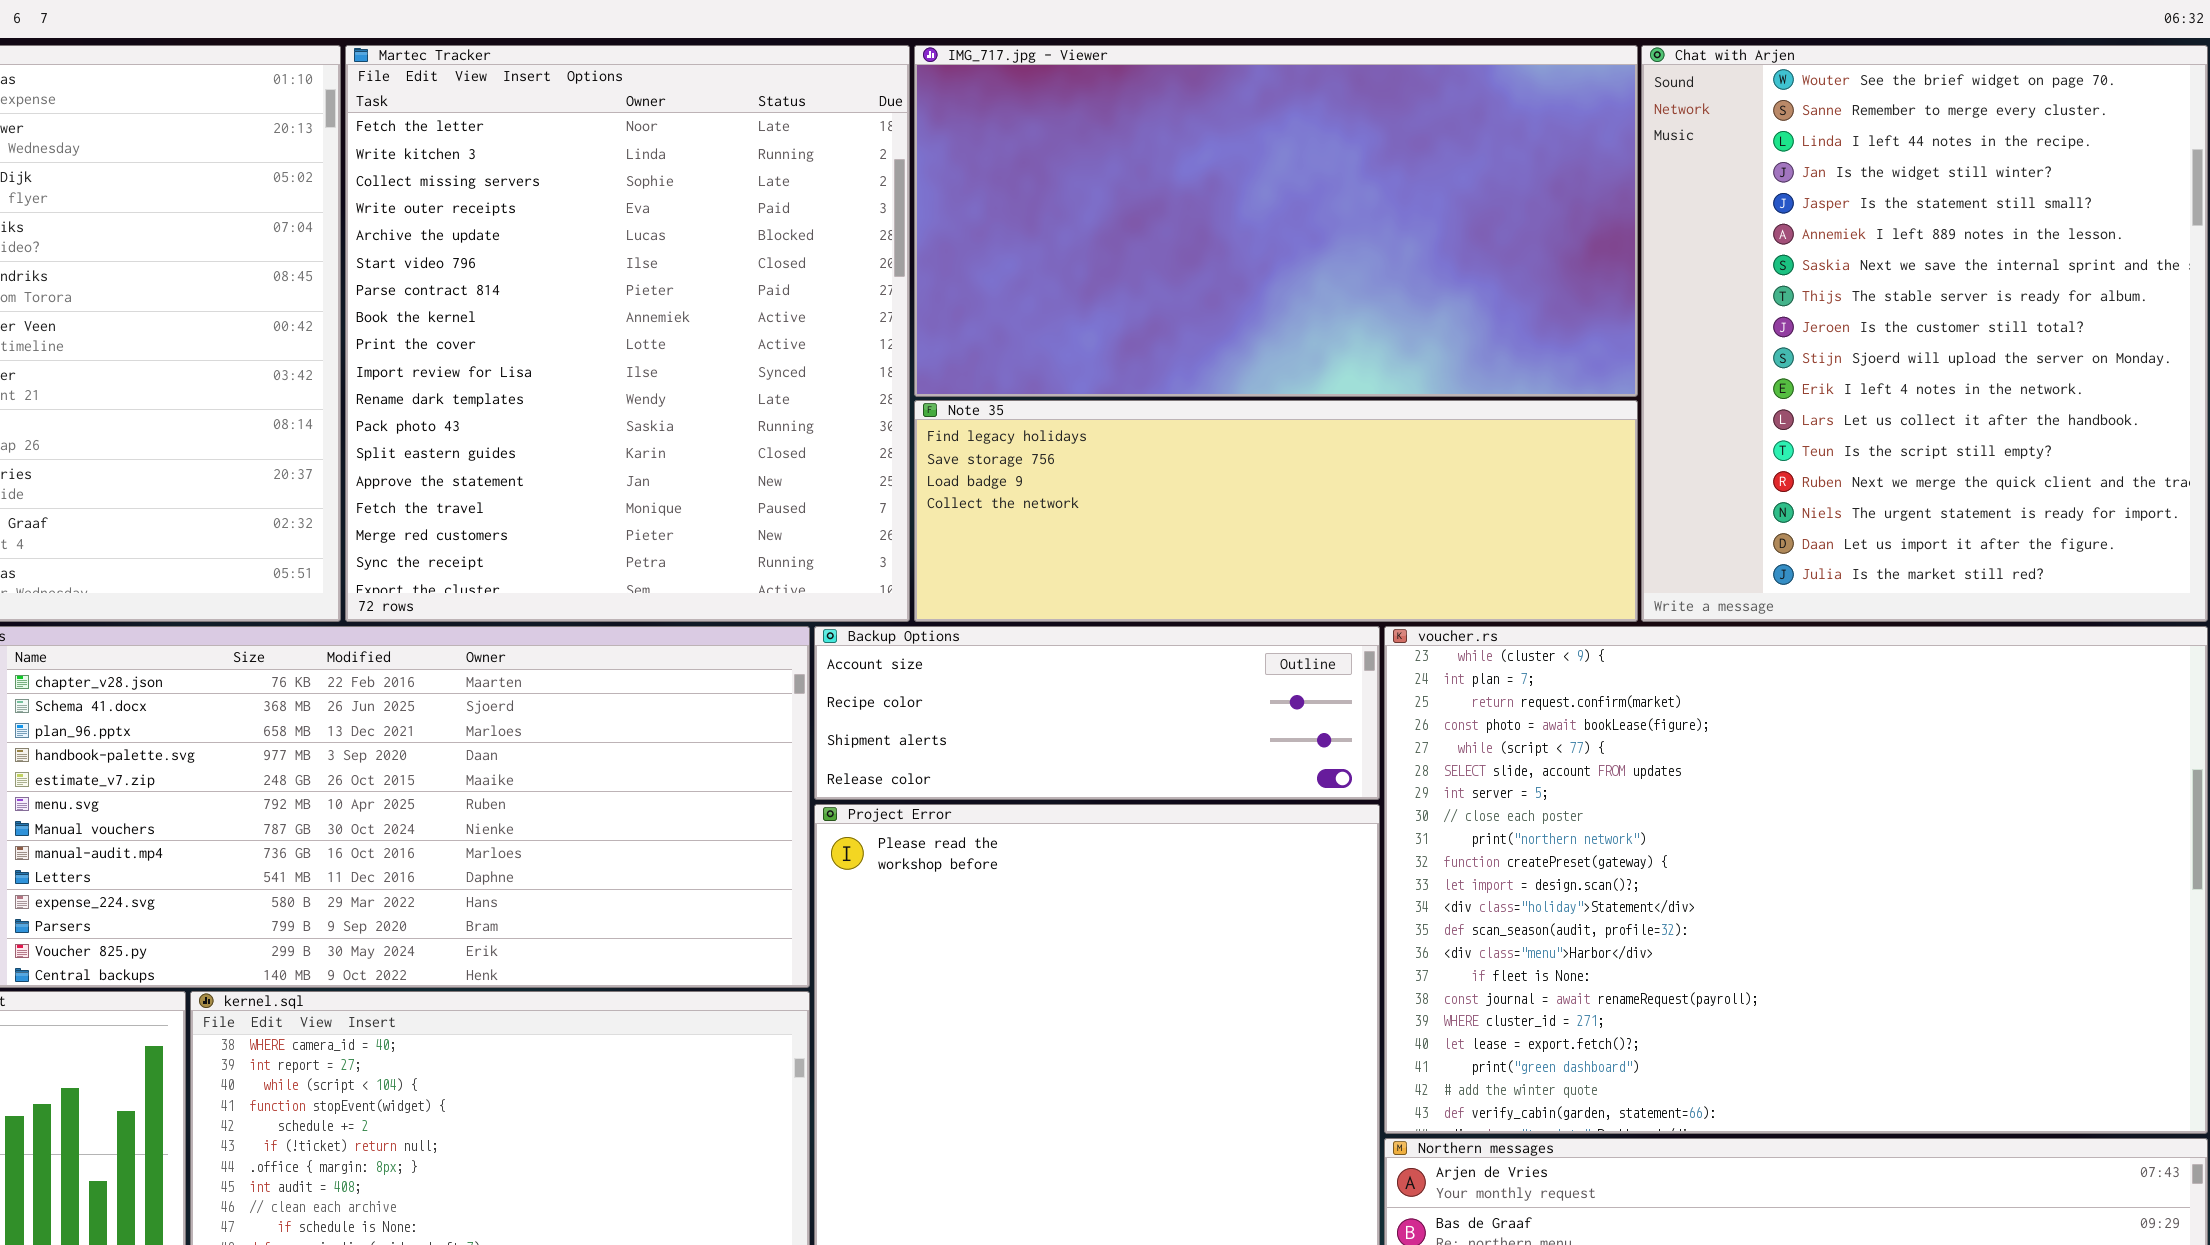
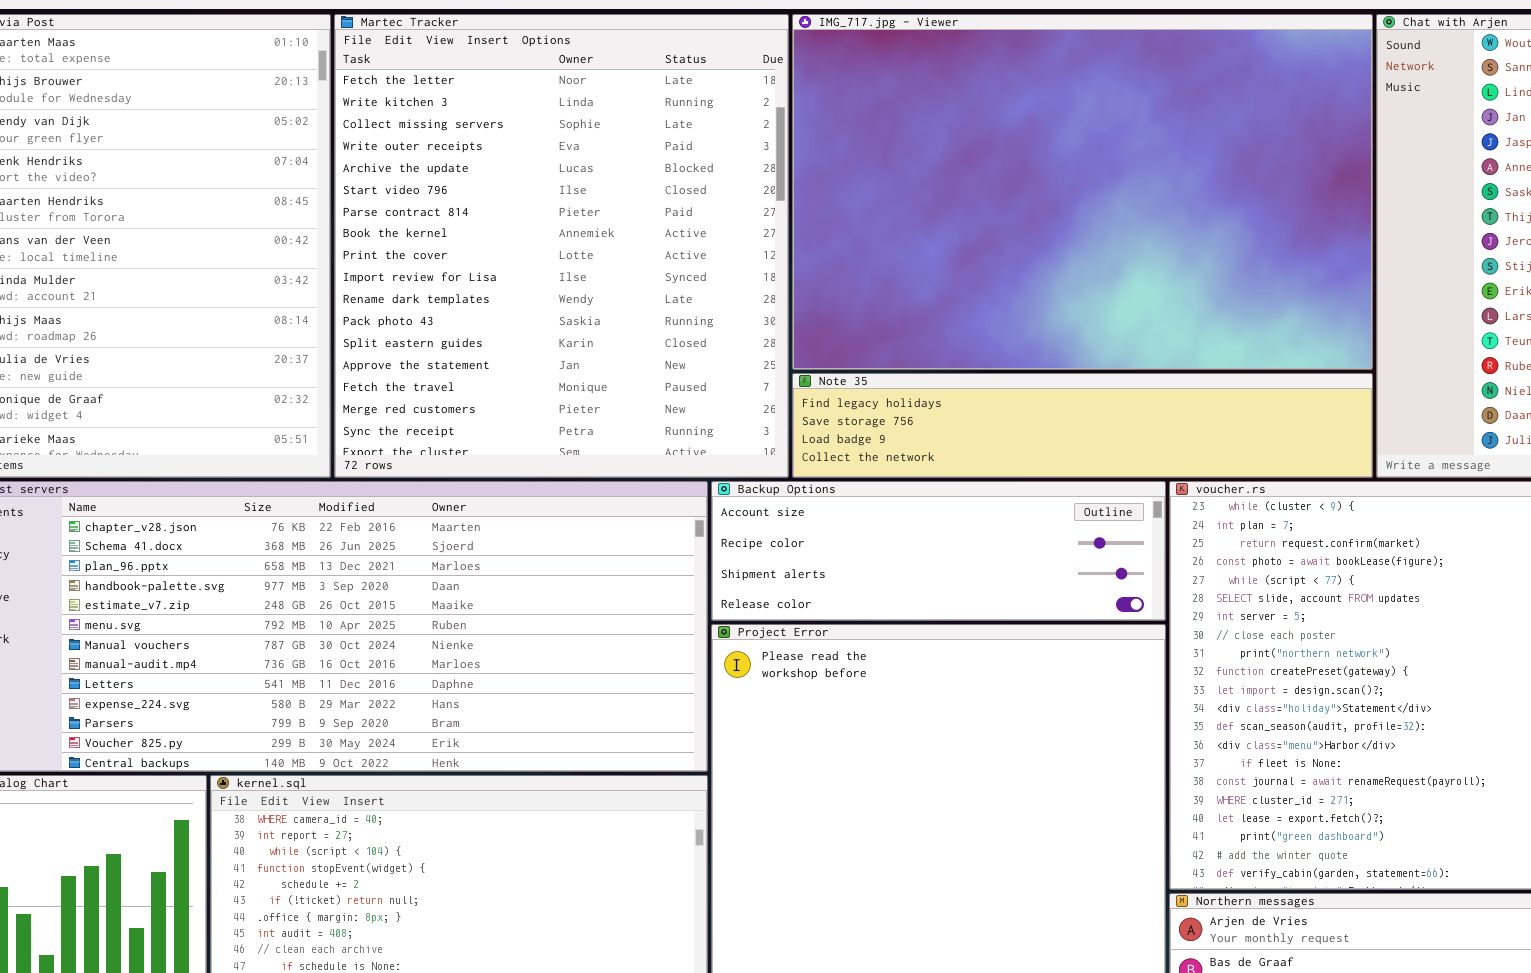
IMG_717.jpg - Viewer: [914,45,1638,397] -> [792,14,1373,370], resized
Note 35: [914,400,1638,622] -> [792,373,1373,478], resized

